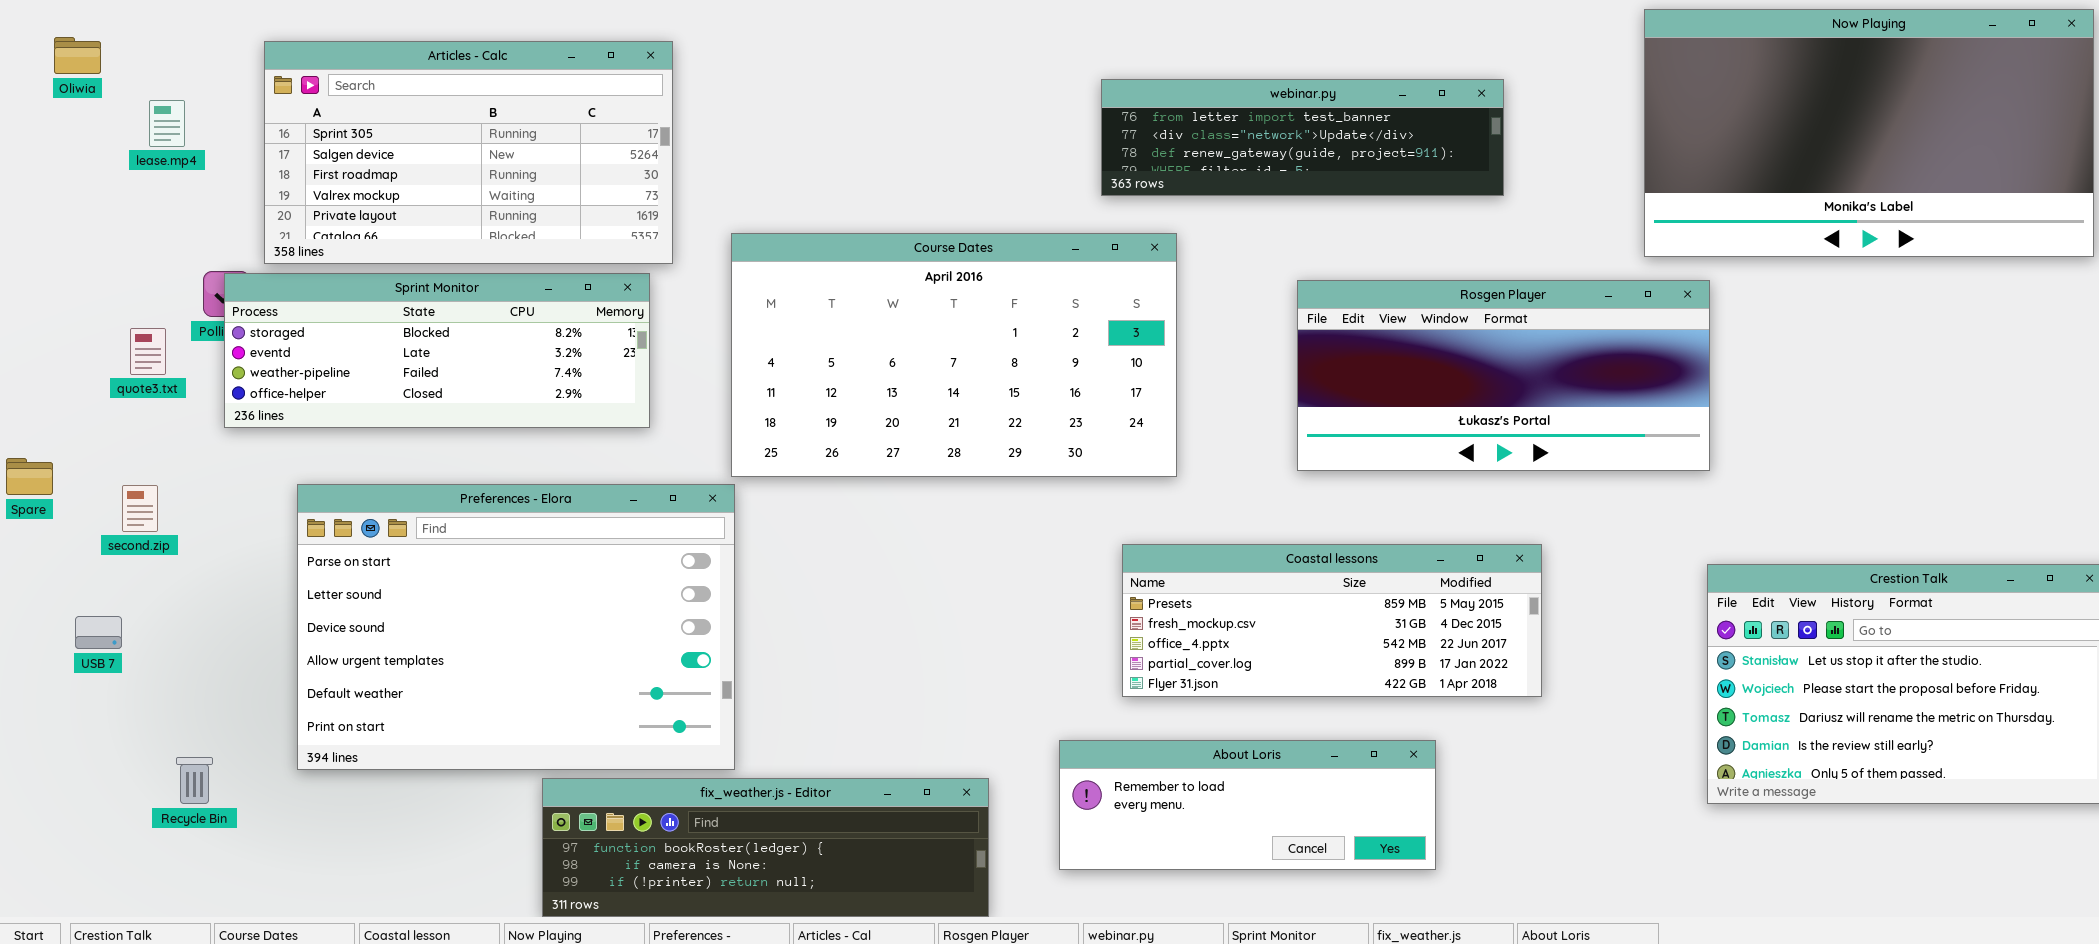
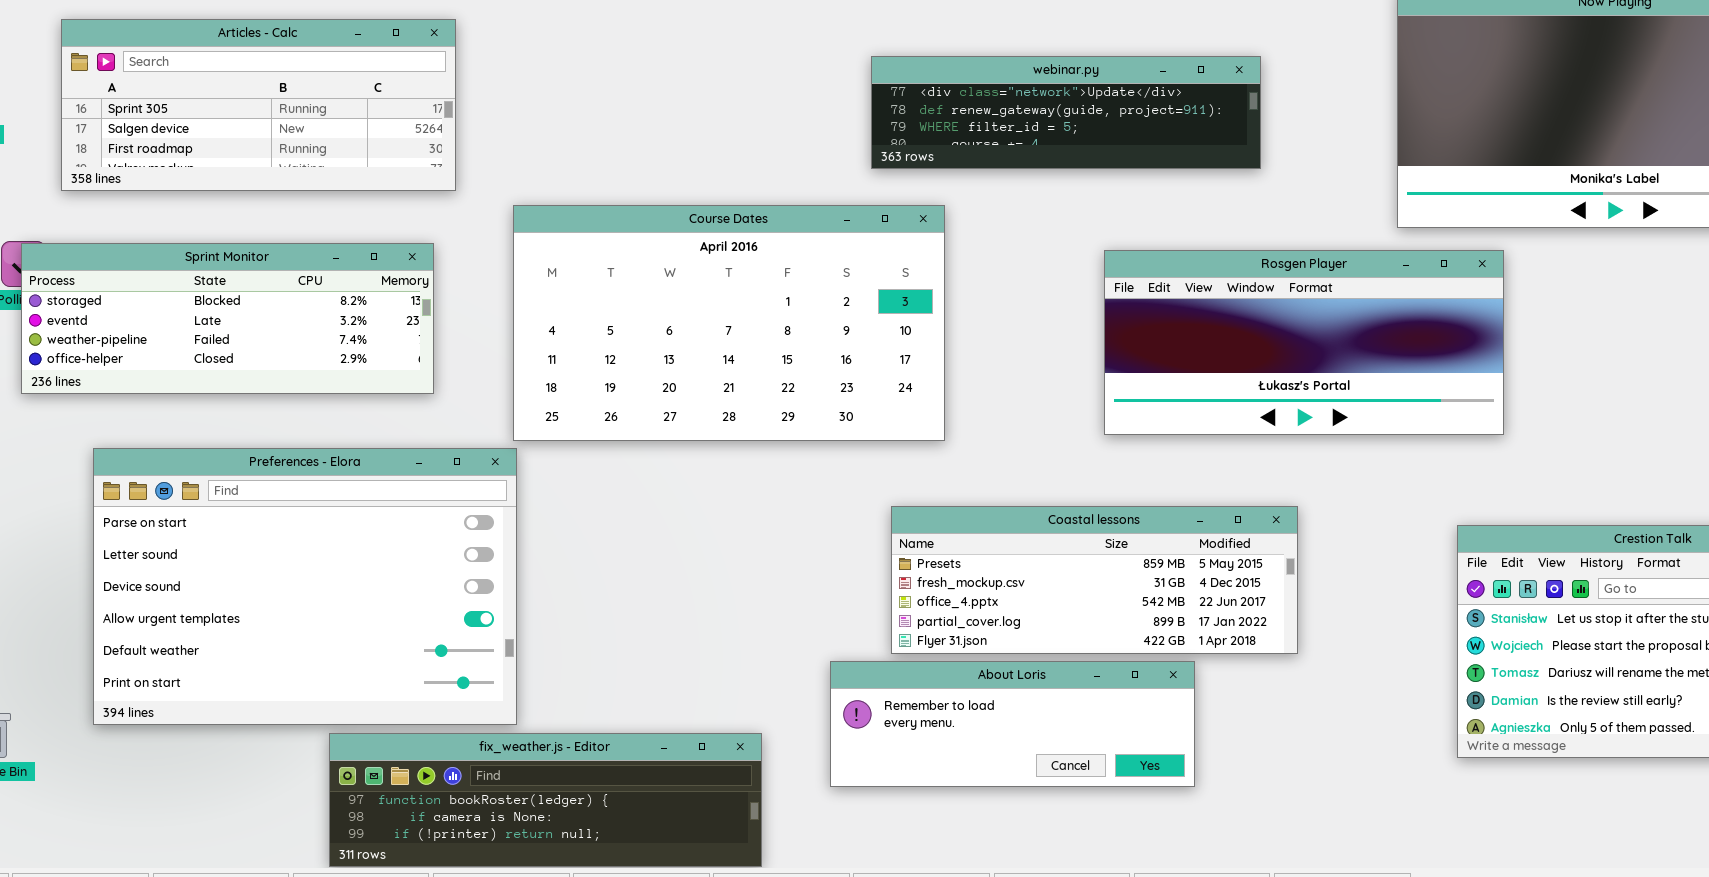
Articles - Calc: [264,41,673,264] -> [61,19,456,191], resized
webinar.py: [1101,79,1504,196] -> [871,56,1261,169], scrolled down 1 row
Rosgen Player: [1297,280,1710,471] -> [1104,250,1504,435], moved
About Loris: [1059,740,1436,870] -> [830,661,1195,787], moved

